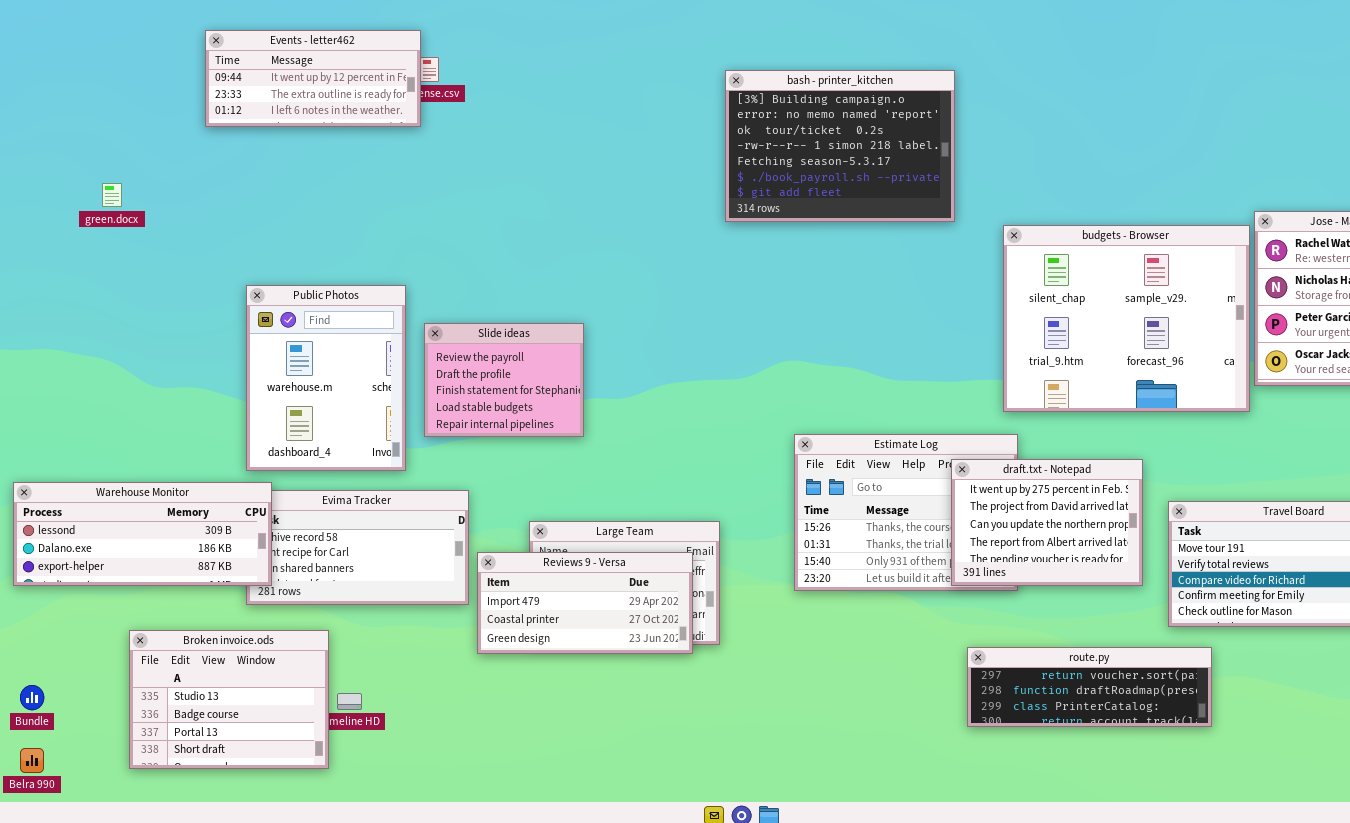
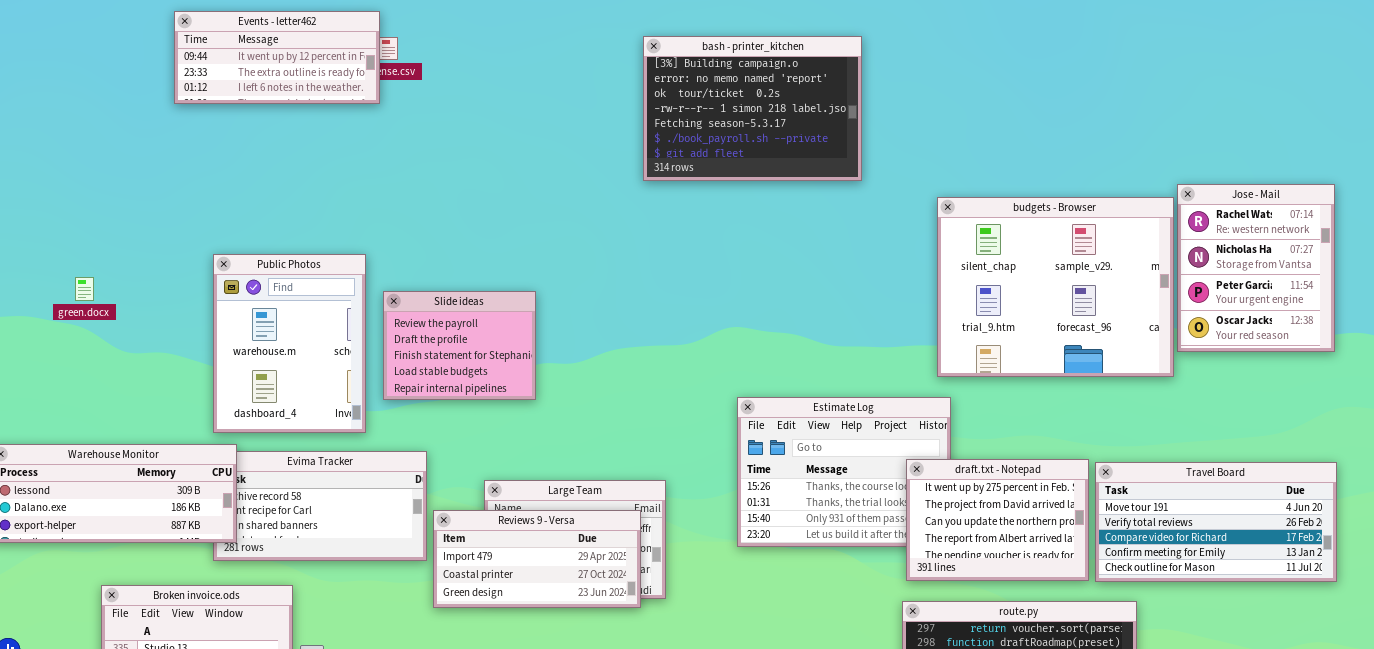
bash - printer_kitchen: [725,70,955,222] -> [643,36,862,181], moved
green.docx: [102,183,122,207] -> [75,277,94,301], moved
draft.txt - Notepad: [951,459,1143,586] -> [906,459,1089,581], moved

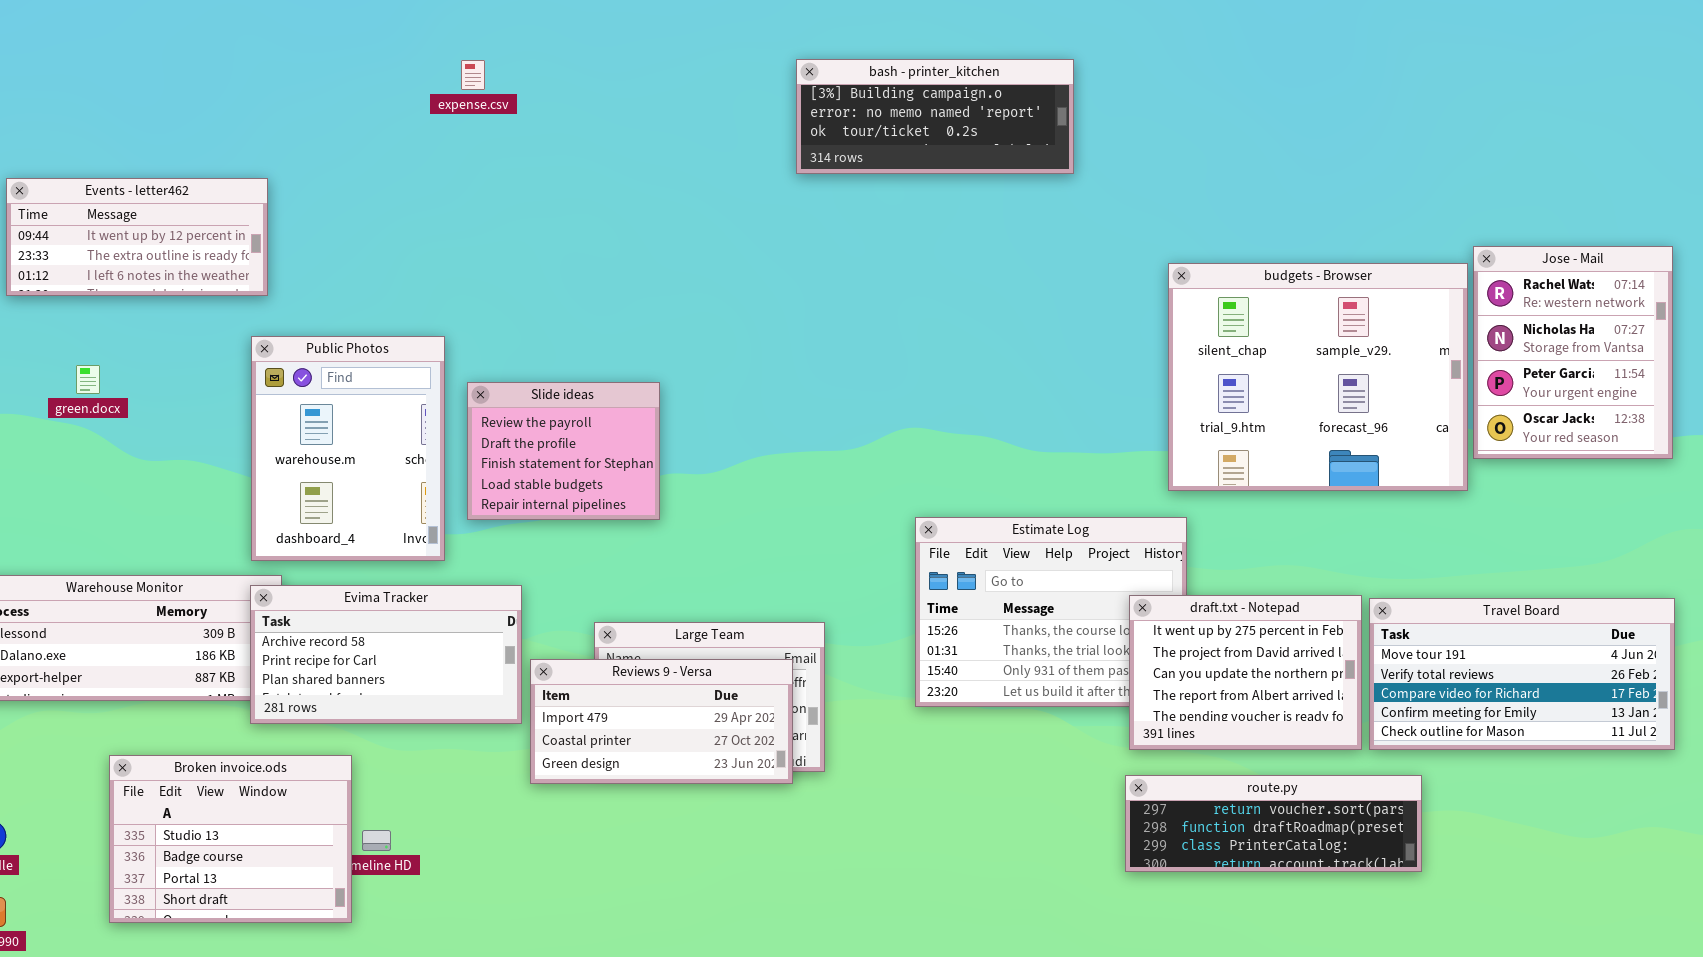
Events - letter462: [174,11,380,104] -> [6,178,268,296], moved
bash - printer_kitchen: [643,36,862,181] -> [796,59,1074,174], resized
Evima Tracker: [213,451,427,561] -> [250,585,522,724], raised

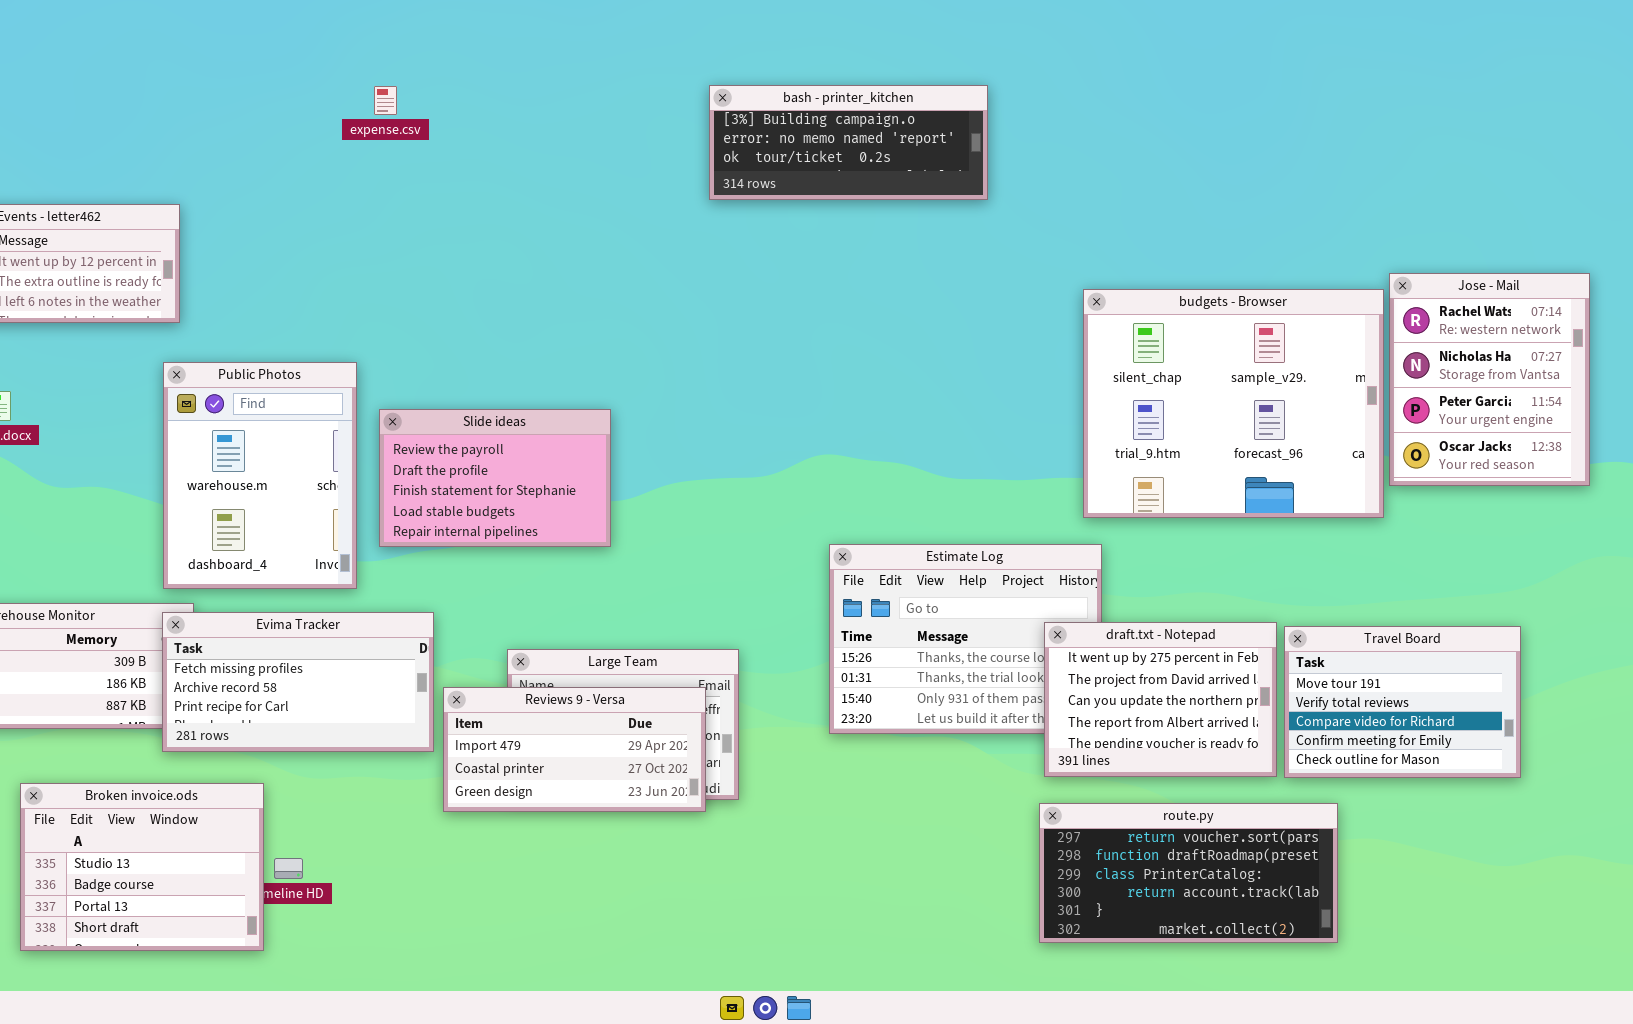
Slide ideas: [467,382,660,520] -> [379,409,611,547], resized
Evima Tracker: [250,585,522,724] -> [162,612,434,752], scrolled up 1 row
Travel Board: [1369,598,1675,750] -> [1284,626,1521,778], resized
route.py: [1125,775,1422,872] -> [1039,803,1338,943], resized

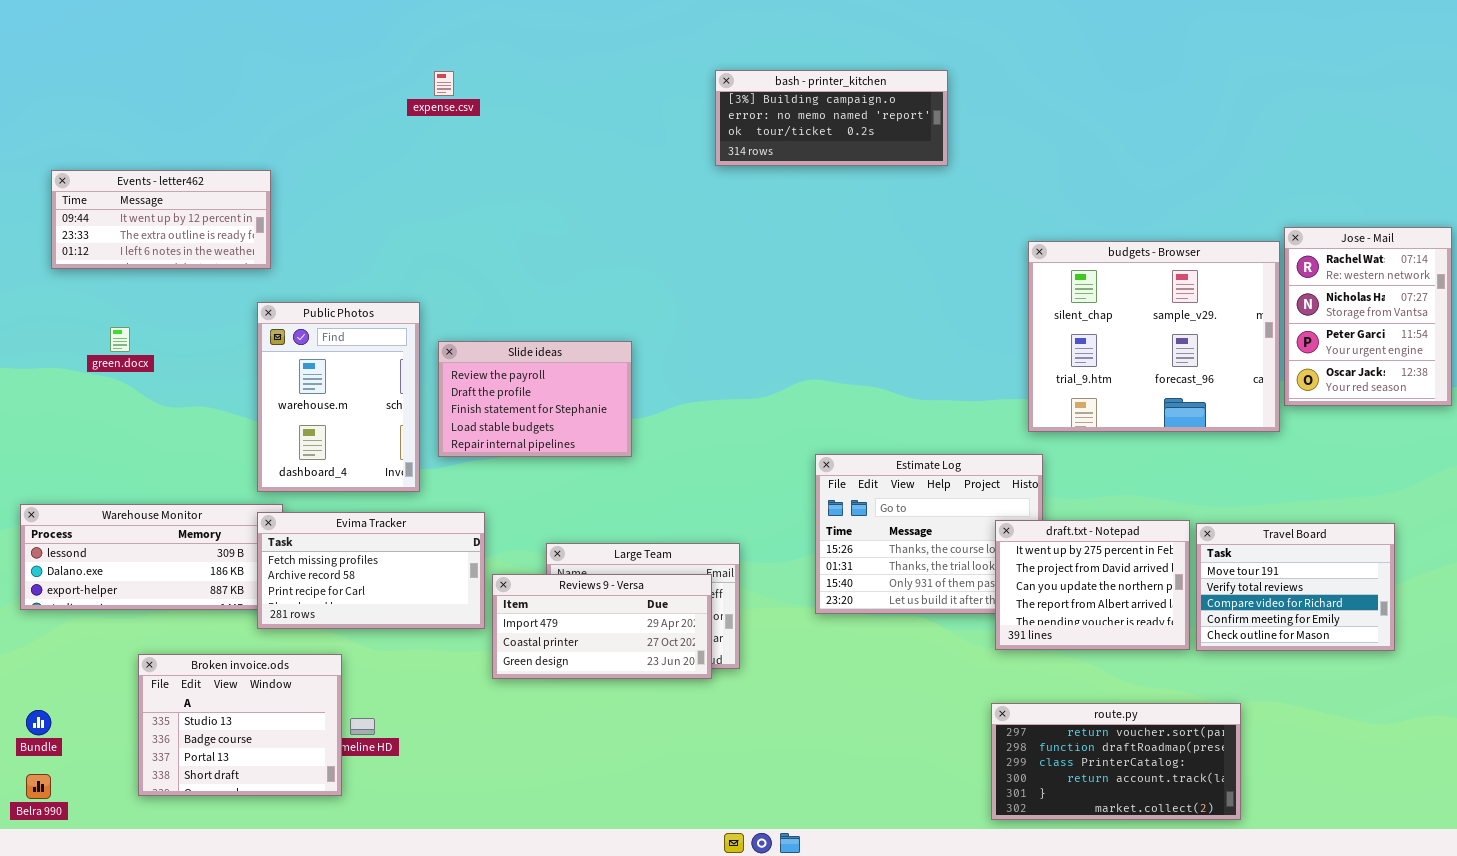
route.py: [1039,803,1338,943] -> [991,703,1241,820], moved

